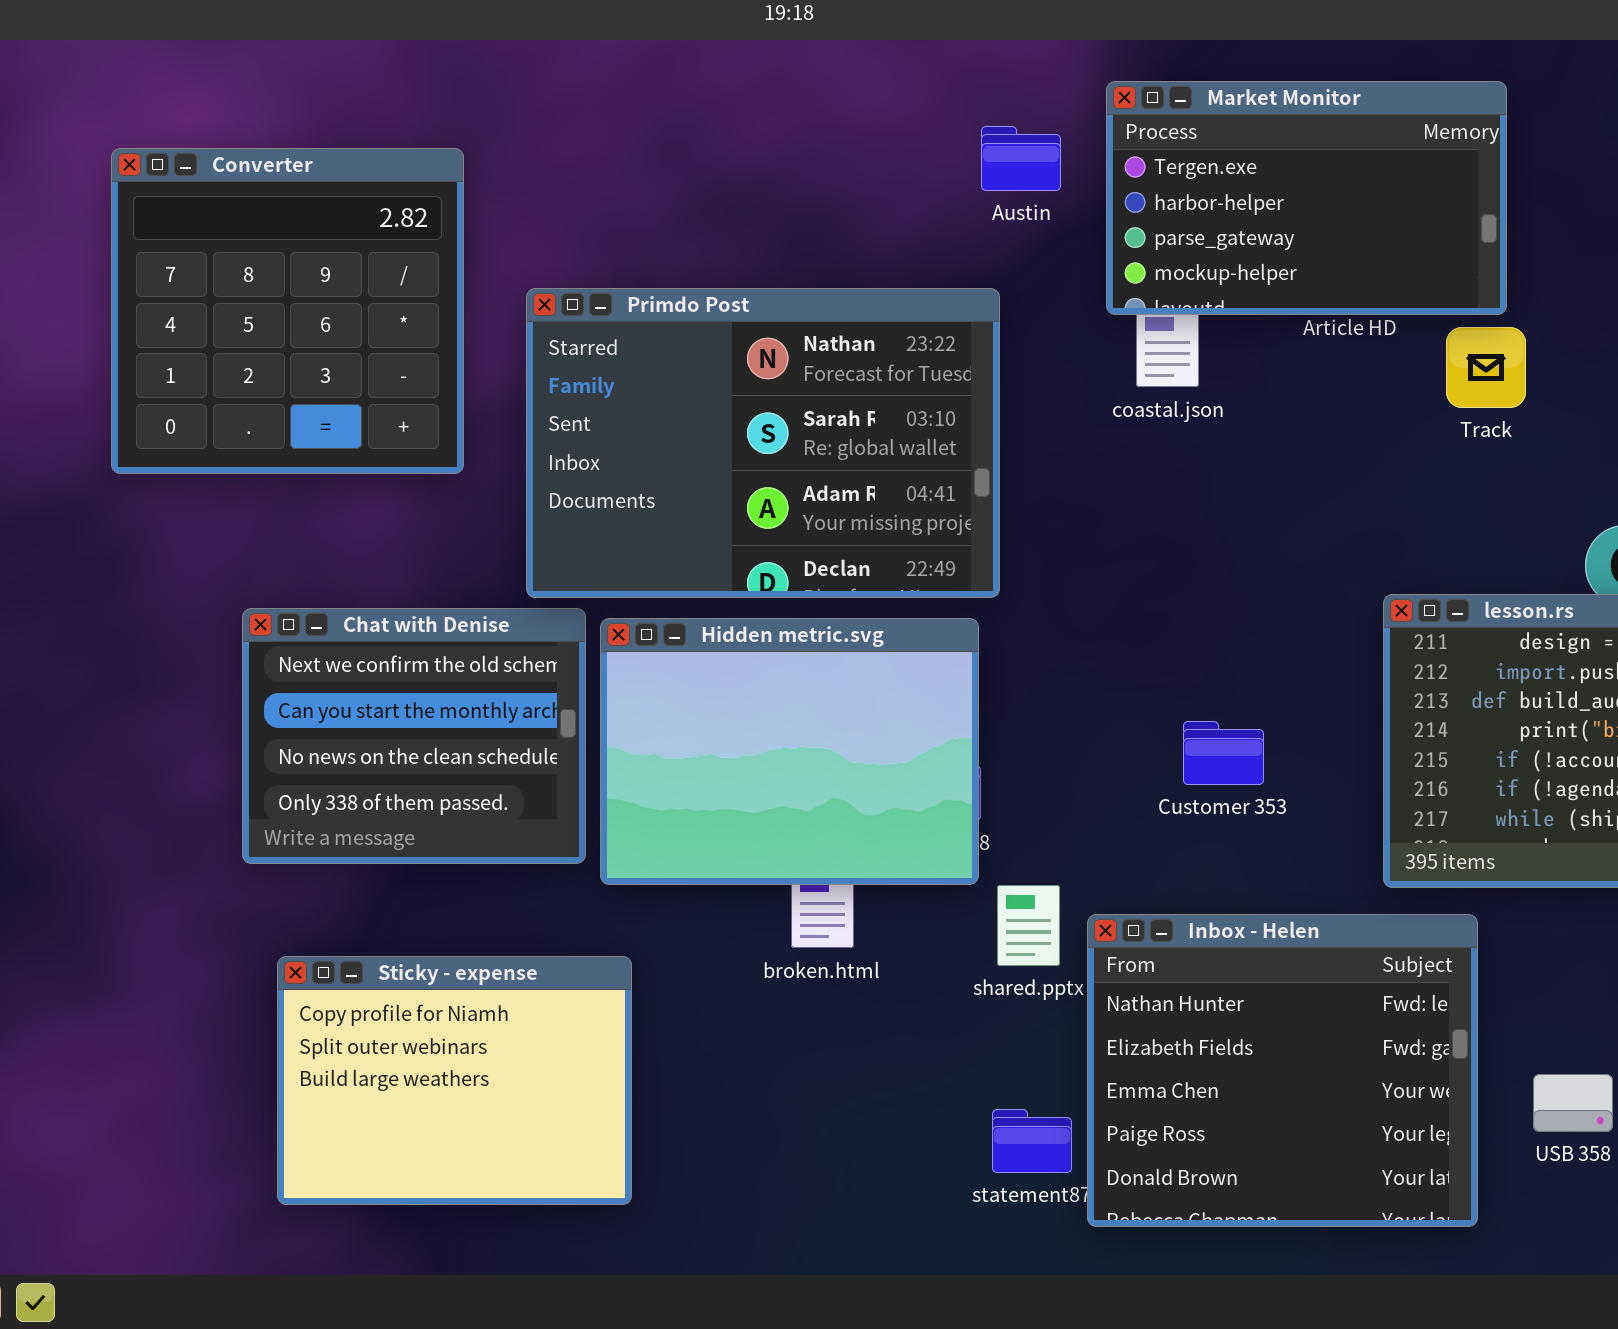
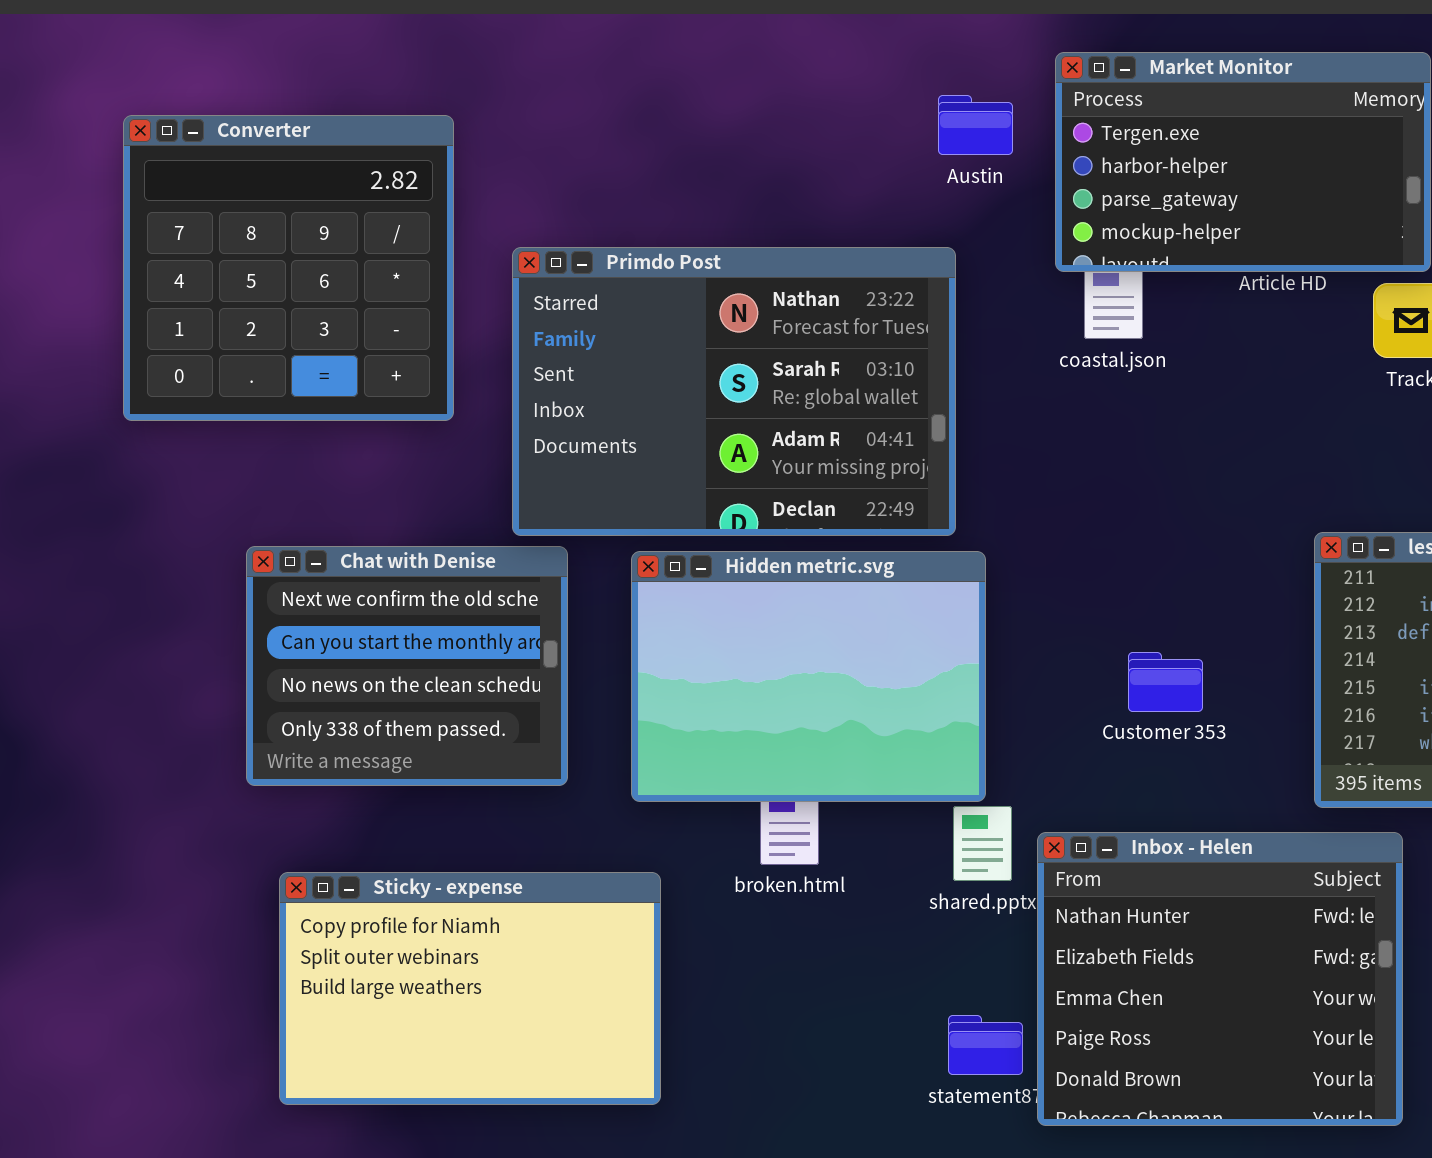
Hidden metric.svg: [600,618,979,885] -> [631,551,986,802], moved
Sticky - expense: [277,956,632,1205] -> [279,872,661,1105], resized

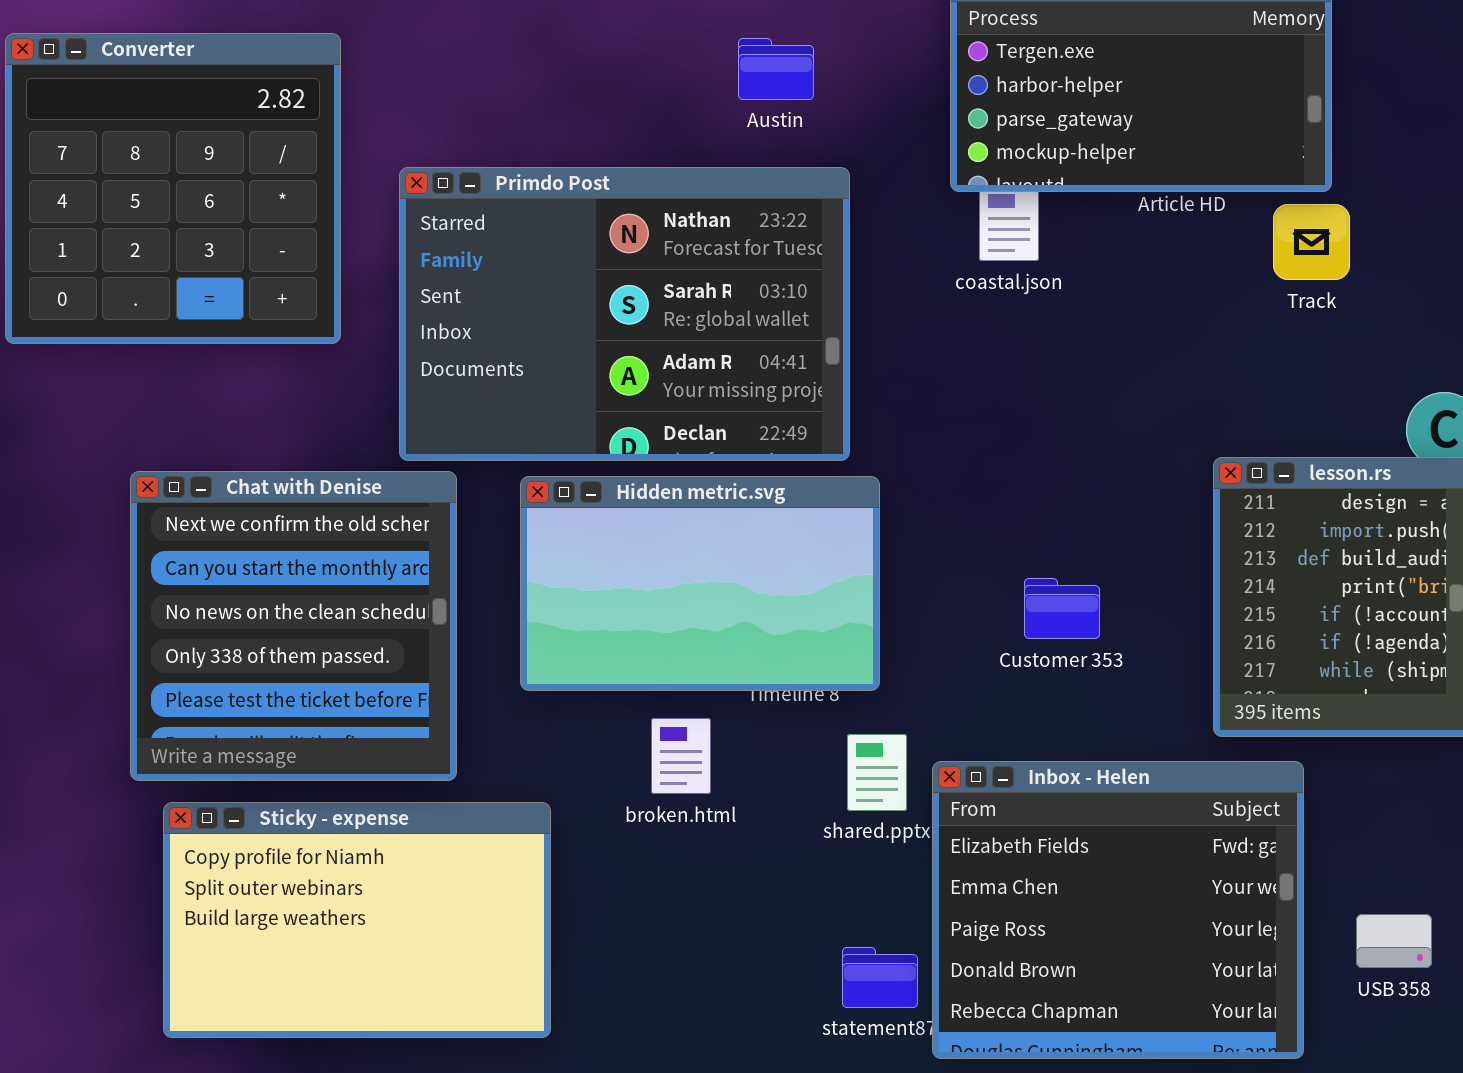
Austin: [938,95,1013,155] -> [738,38,814,100], moved
Chat with Denise: [246,546,568,786] -> [130,471,457,781], resized
Hidden metric.svg: [631,551,986,802] -> [520,476,880,691], resized
Inbox - Helen: [1037,832,1403,1126] -> [932,761,1304,1059], scrolled down 1 row

